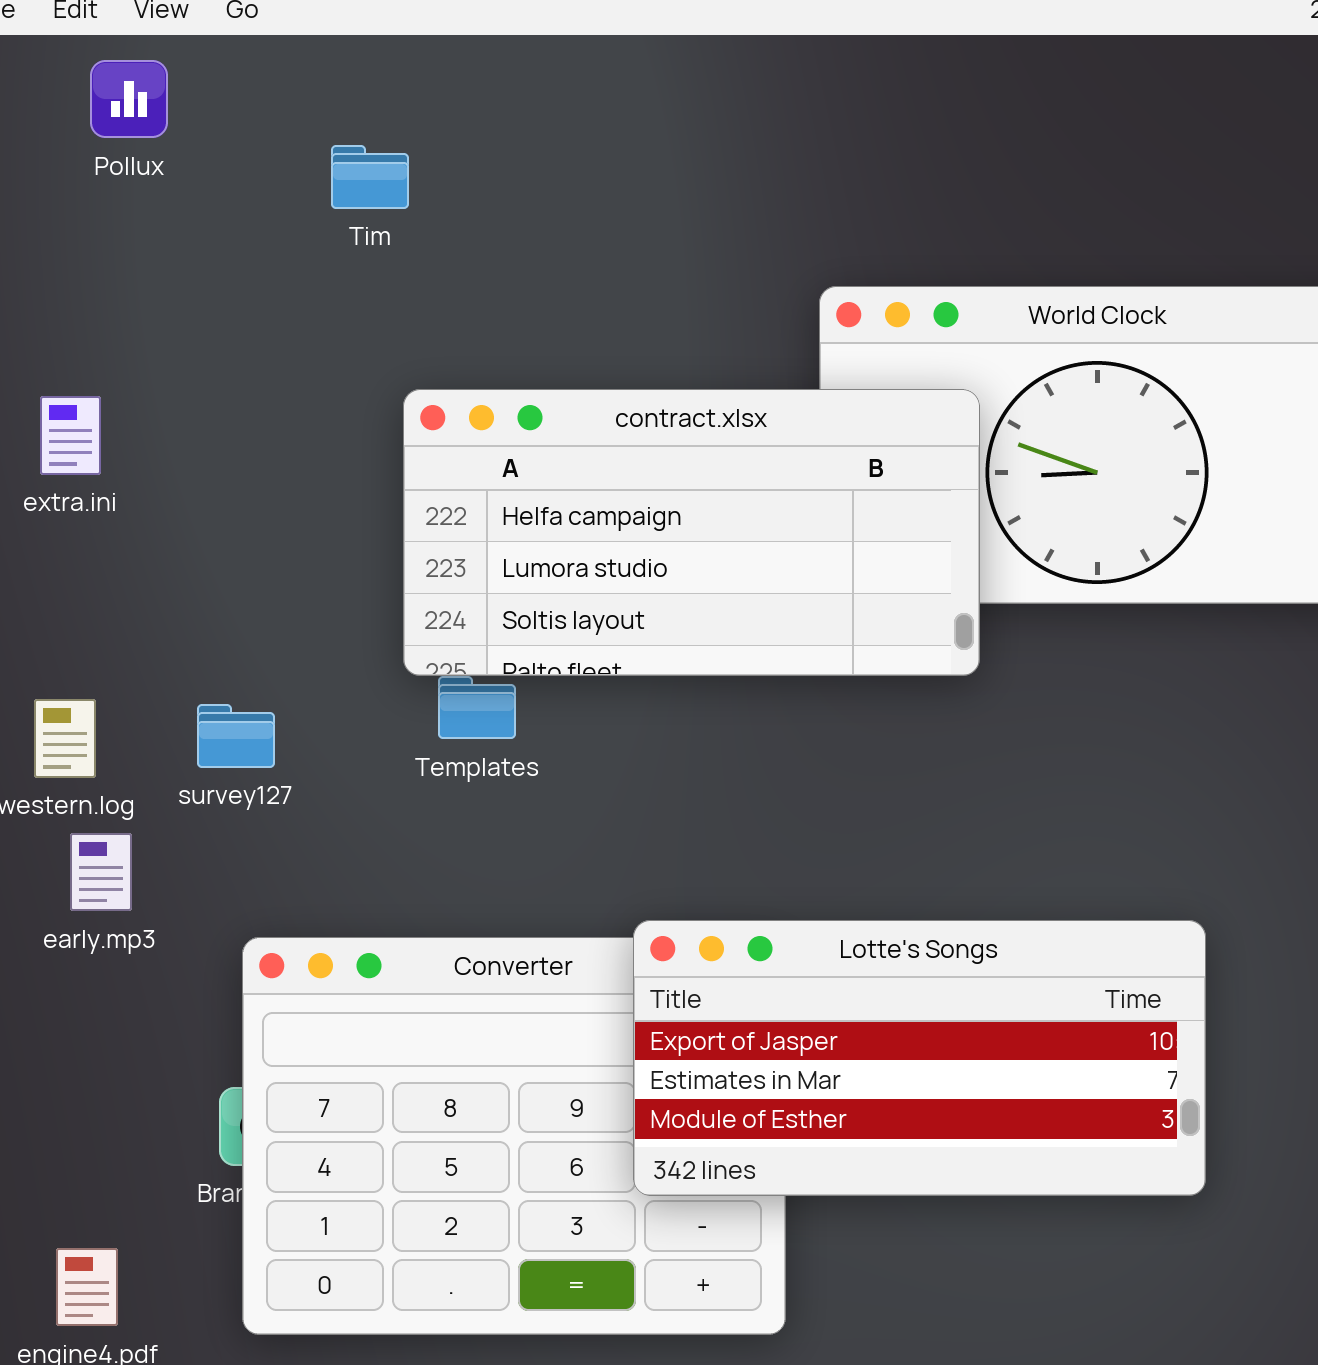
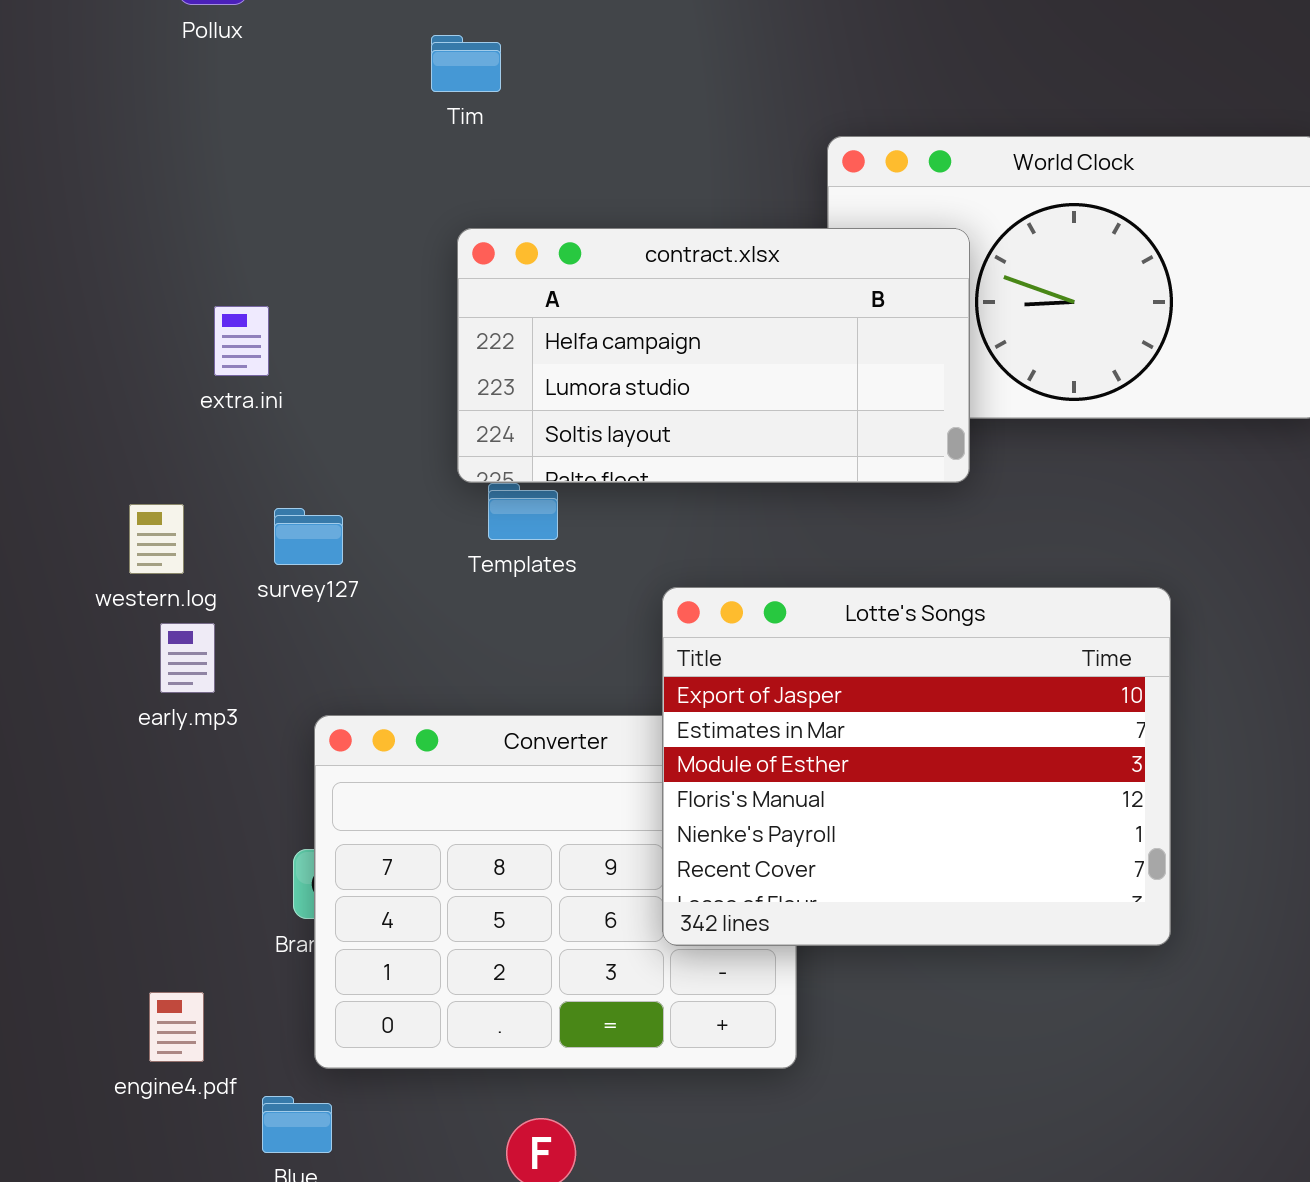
Tim: [331,145,409,209] -> [431,35,501,92], moved
extra.ini: [40,396,101,475] -> [214,306,269,376], moved
Lotte's Songs: [633,920,1206,1196] -> [662,587,1171,946], resized

